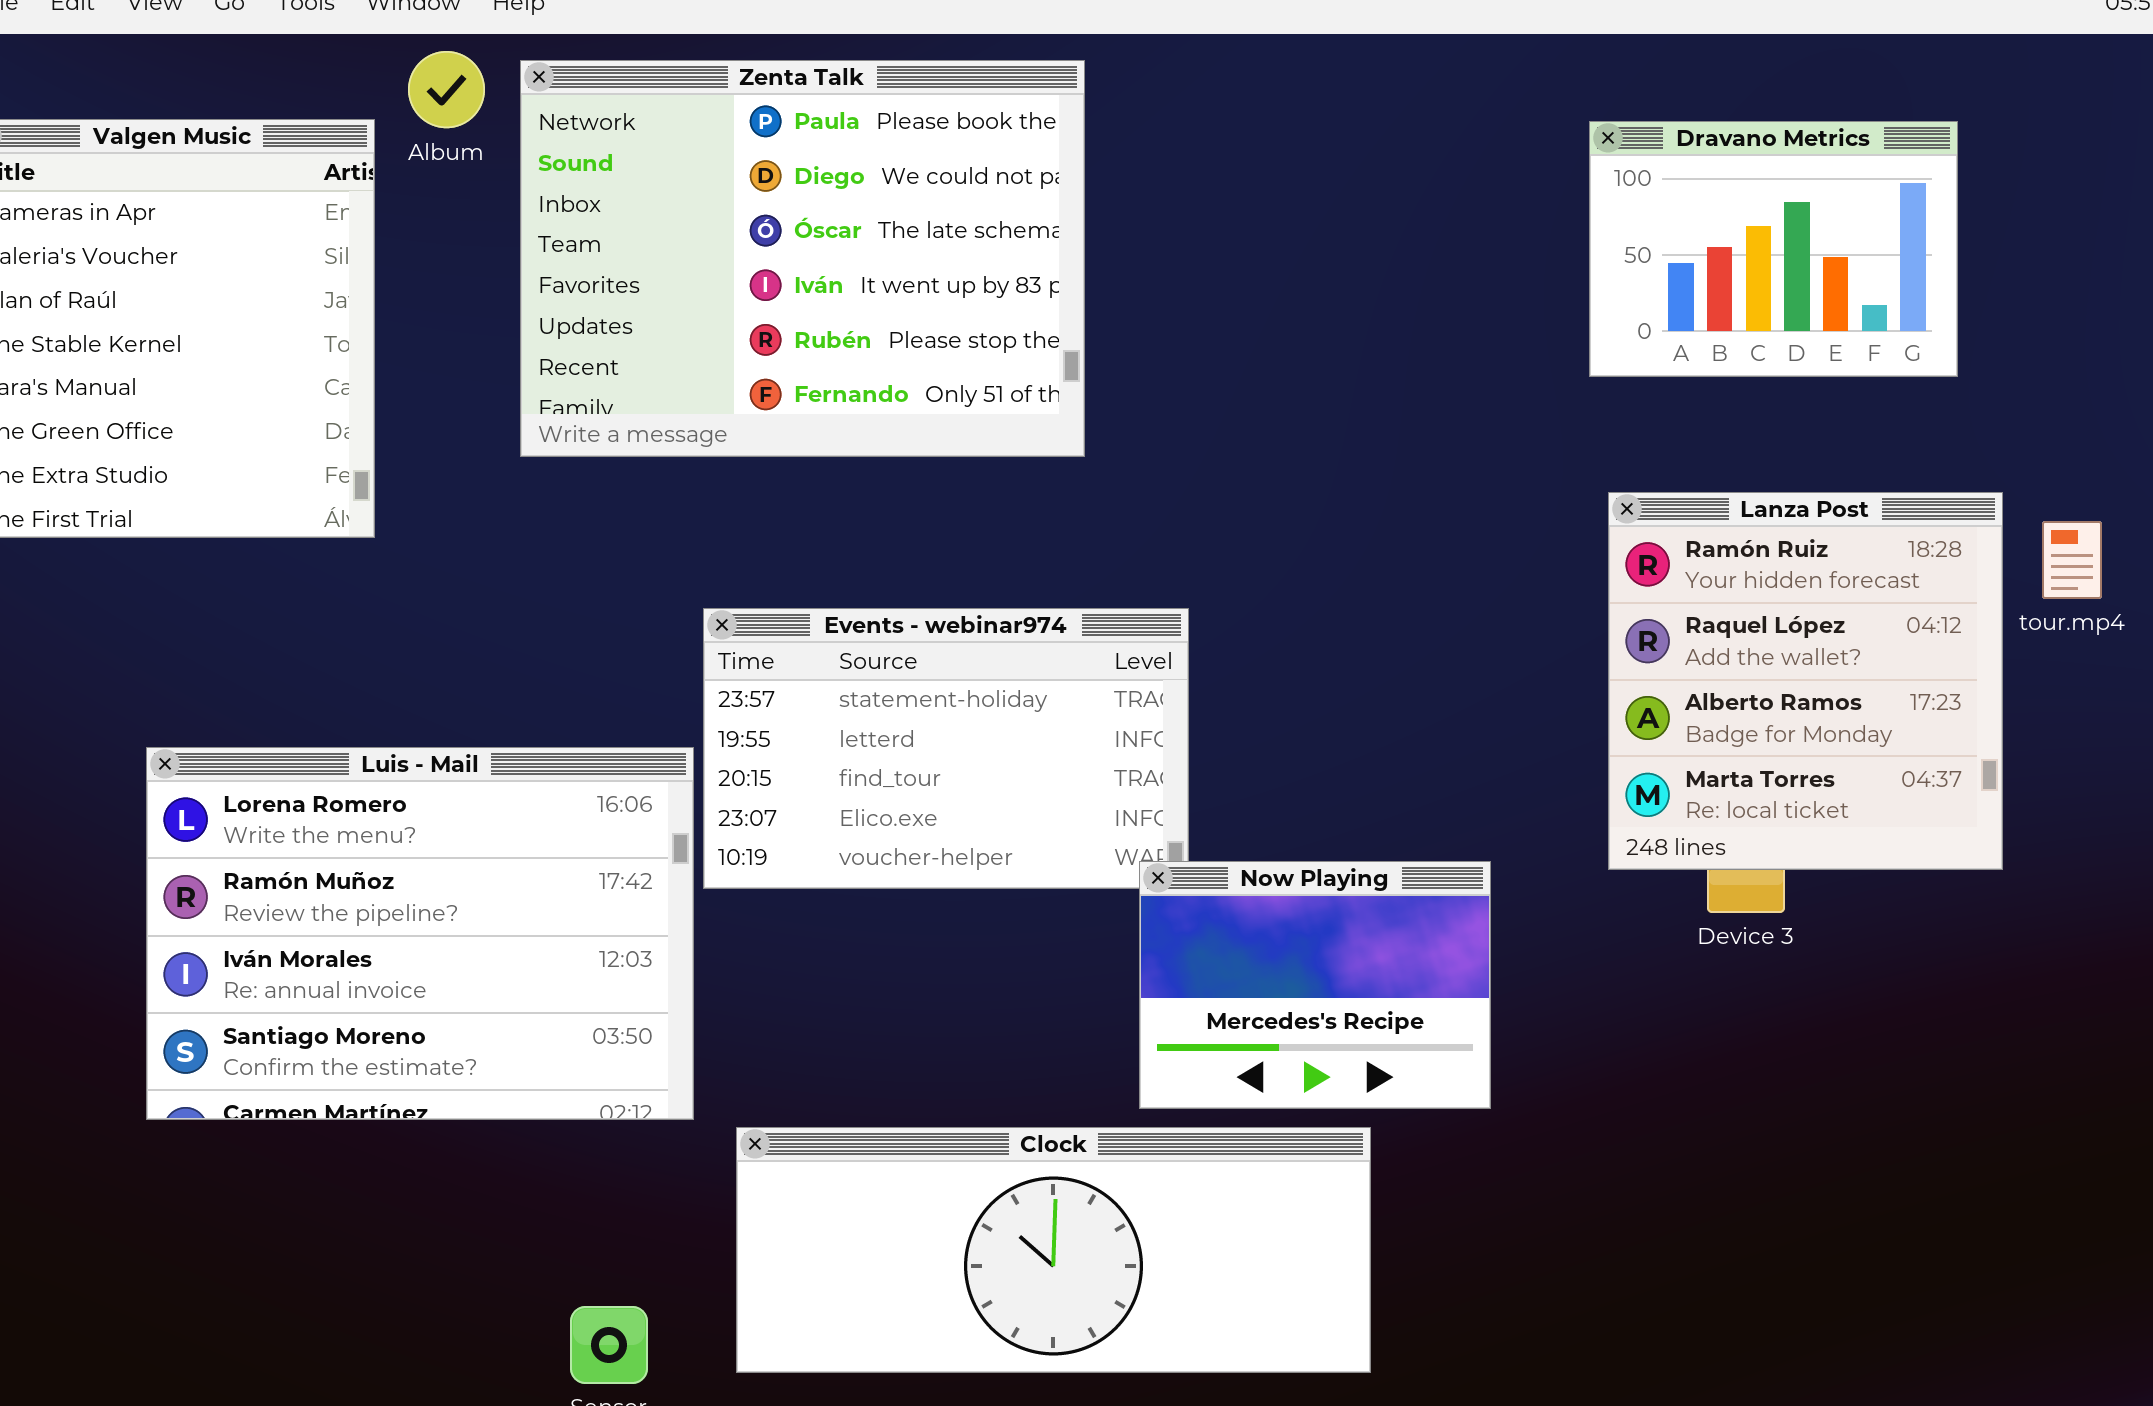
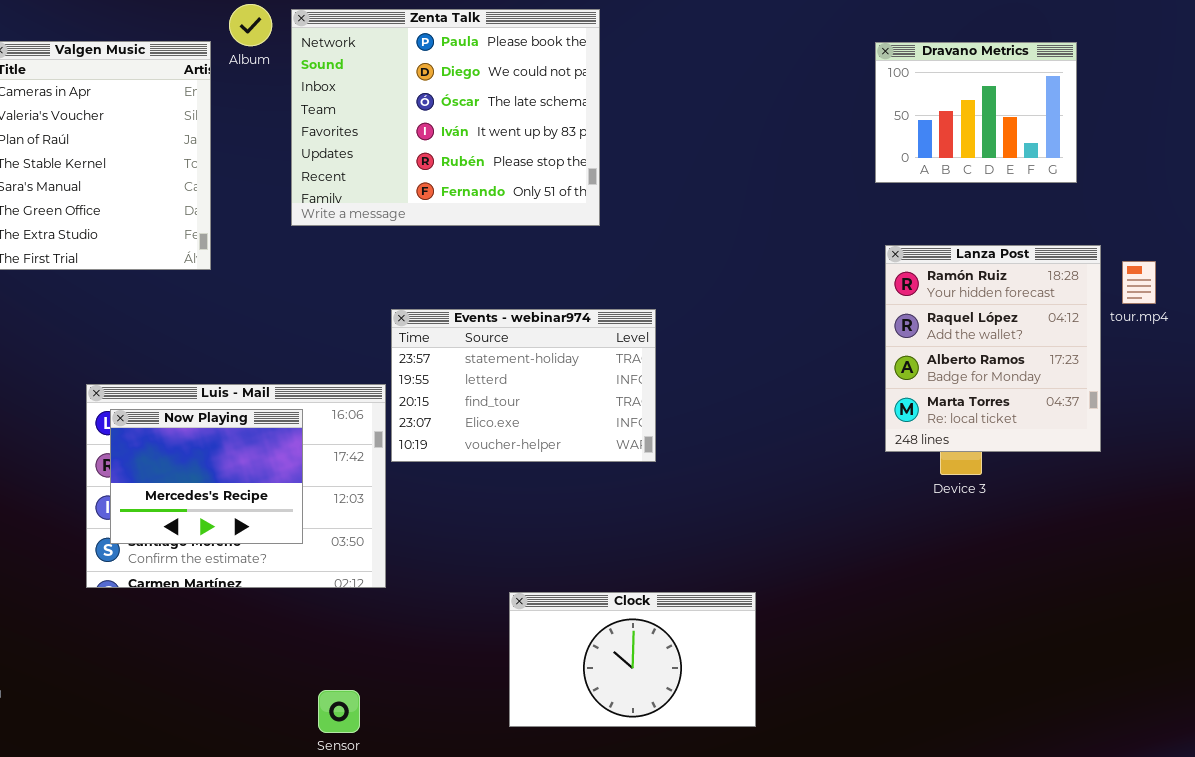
Now Playing: [1139,861,1491,1109] -> [110,409,303,544], moved
Clock: [736,1127,1371,1373] -> [509,592,756,727], resized

